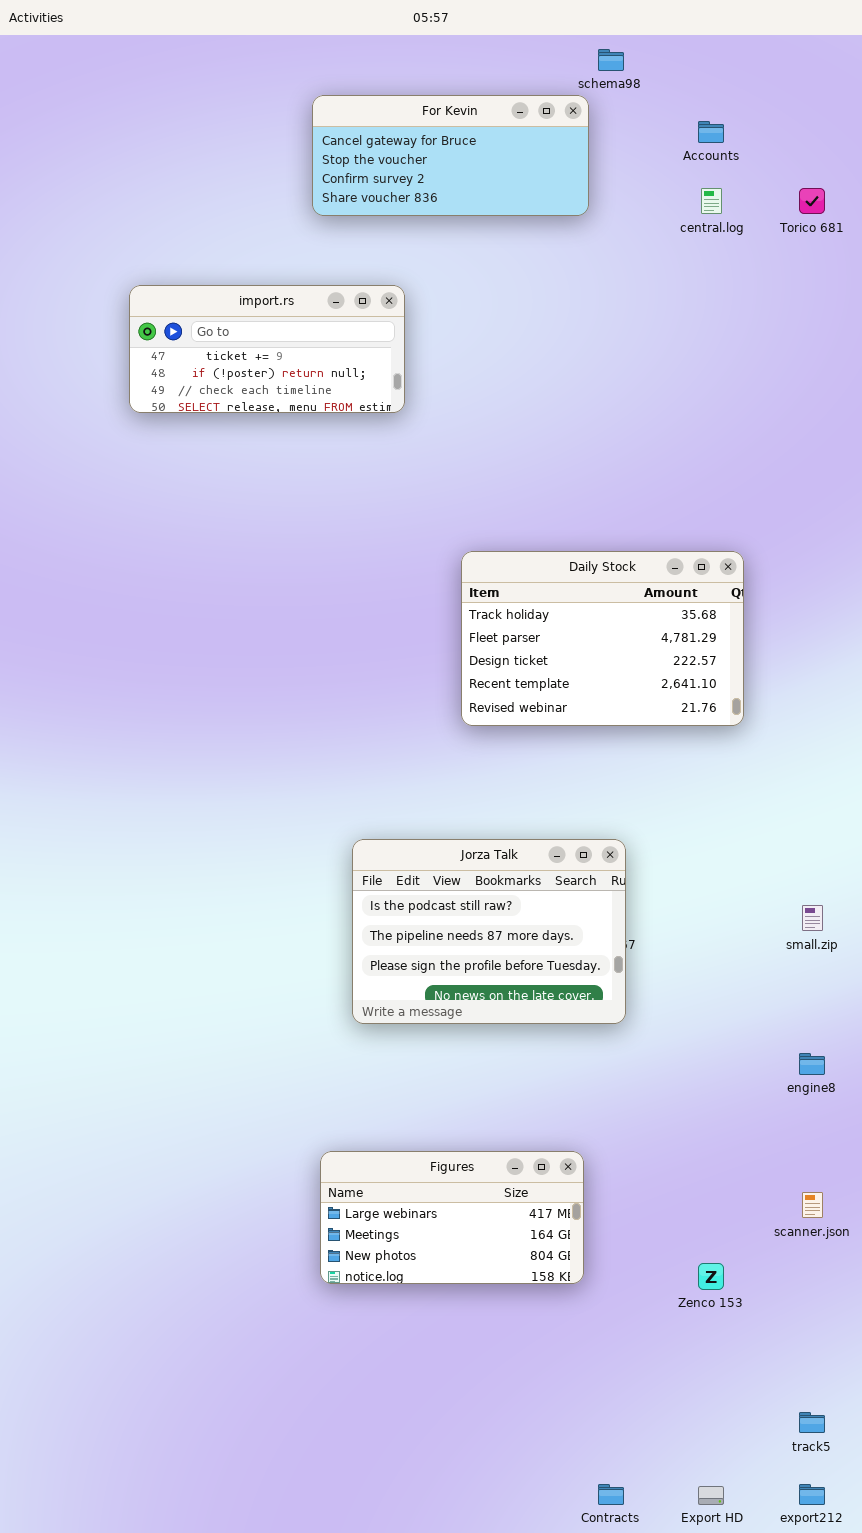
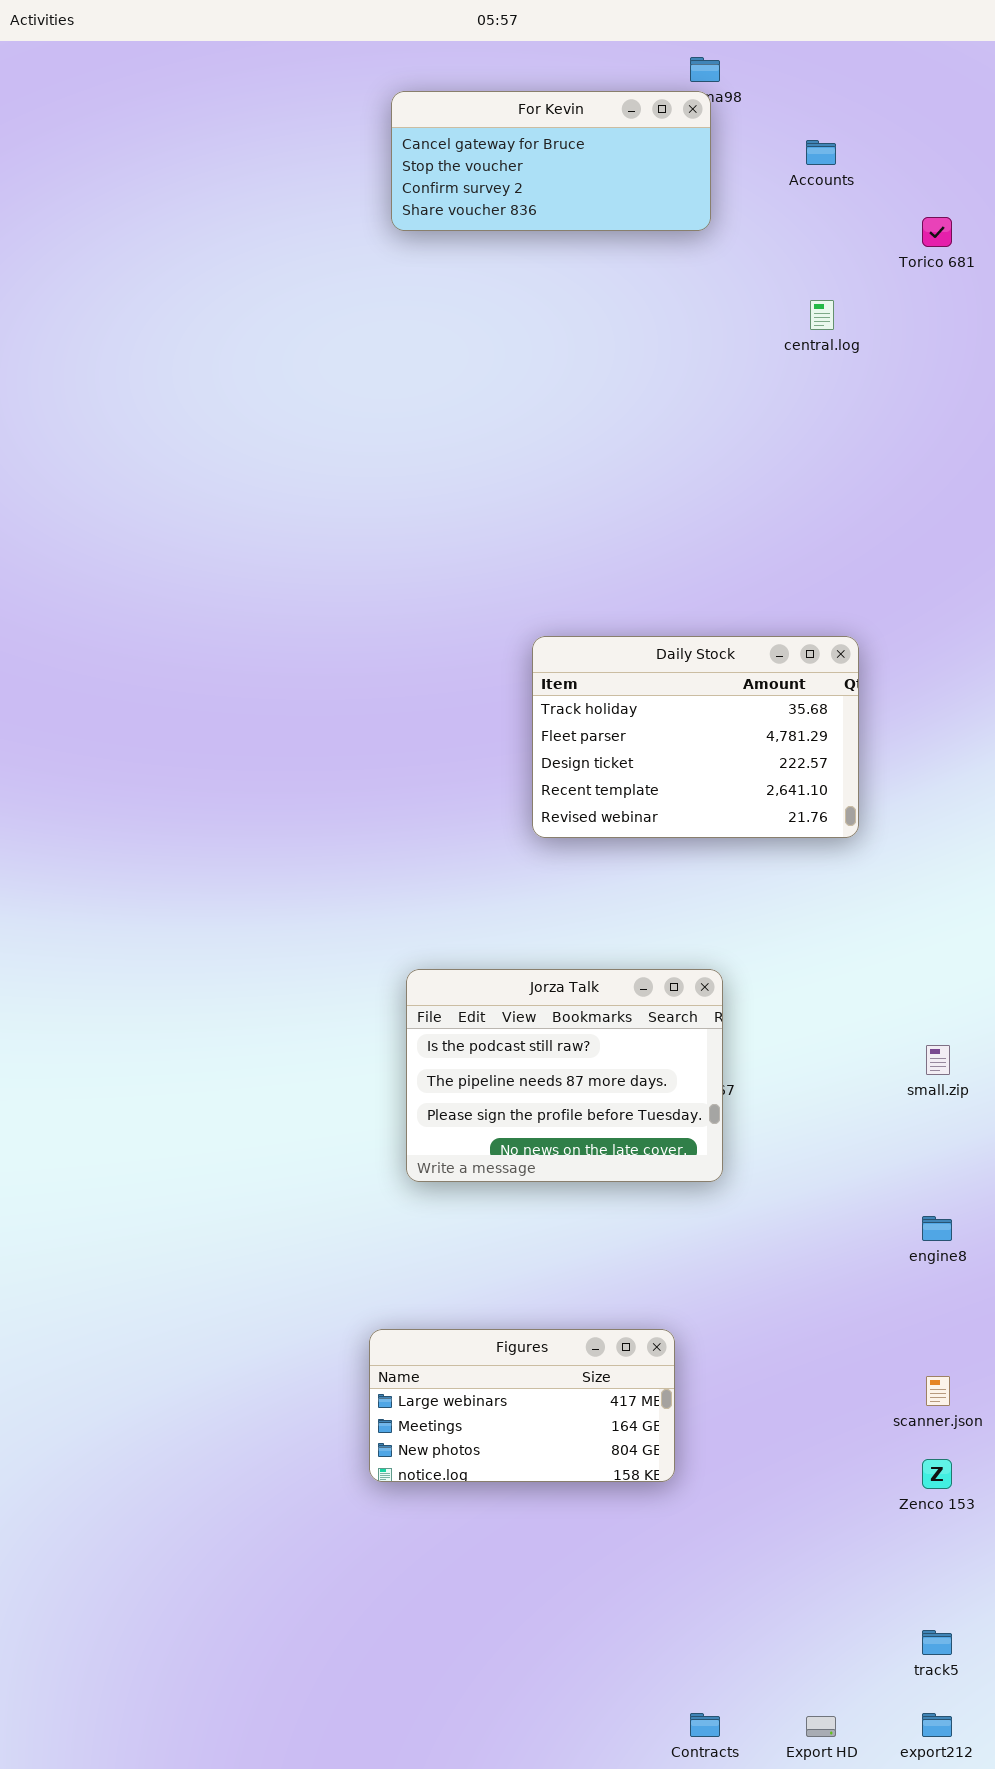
For Kevin: [312,95,589,216] -> [391,91,711,231], moved
central.log: [701,188,722,214] -> [810,300,834,330], moved
import.rs: [129,285,405,413] -> none, closed
Zenco 153: [698,1263,724,1290] -> [922,1459,952,1489], moved

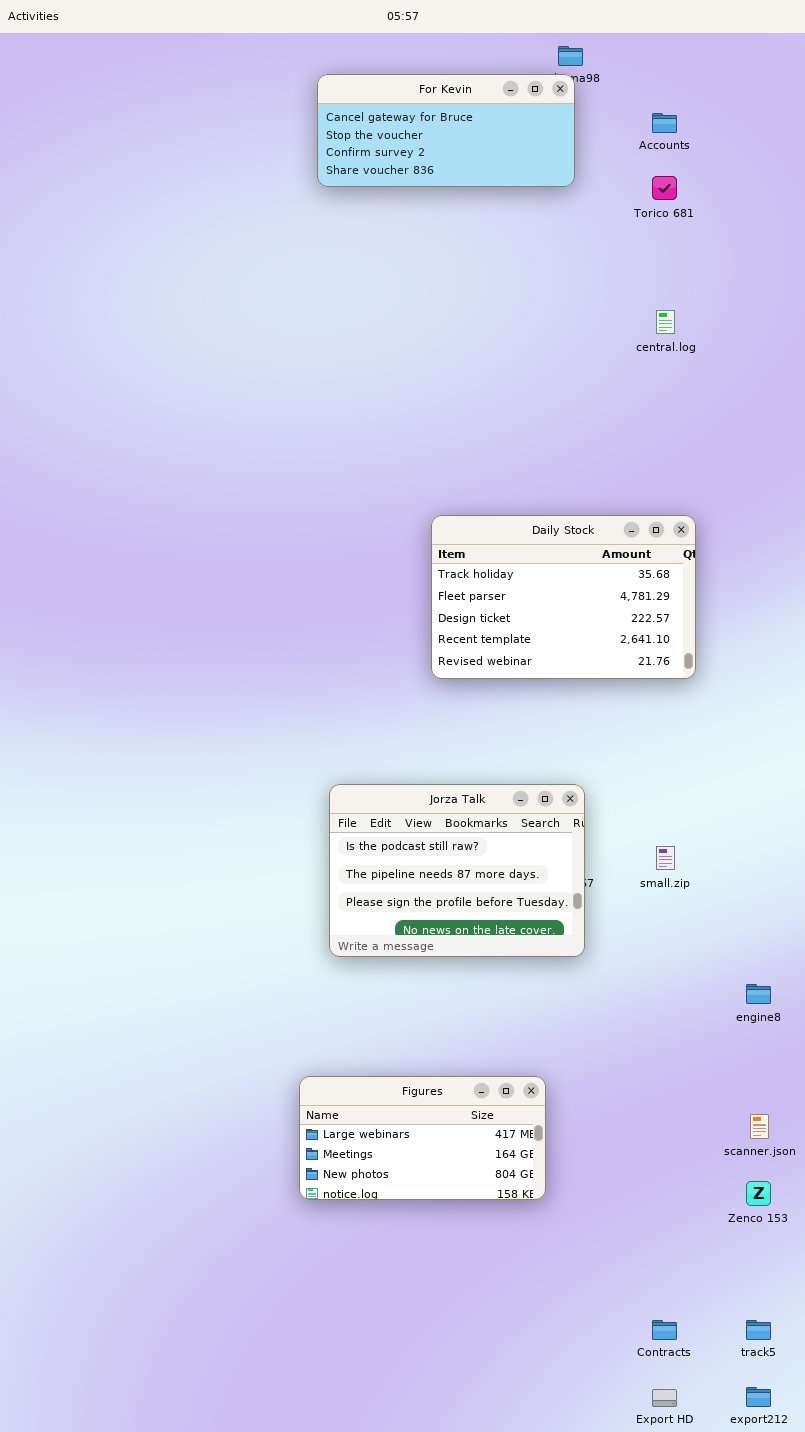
Torico 681: [922,217,952,247] -> [652,176,677,200], moved
central.log: [810,300,834,330] -> [656,310,675,334], moved
small.zip: [926,1045,950,1075] -> [656,846,675,870], moved
Contracts: [690,1713,720,1737] -> [652,1320,677,1340], moved

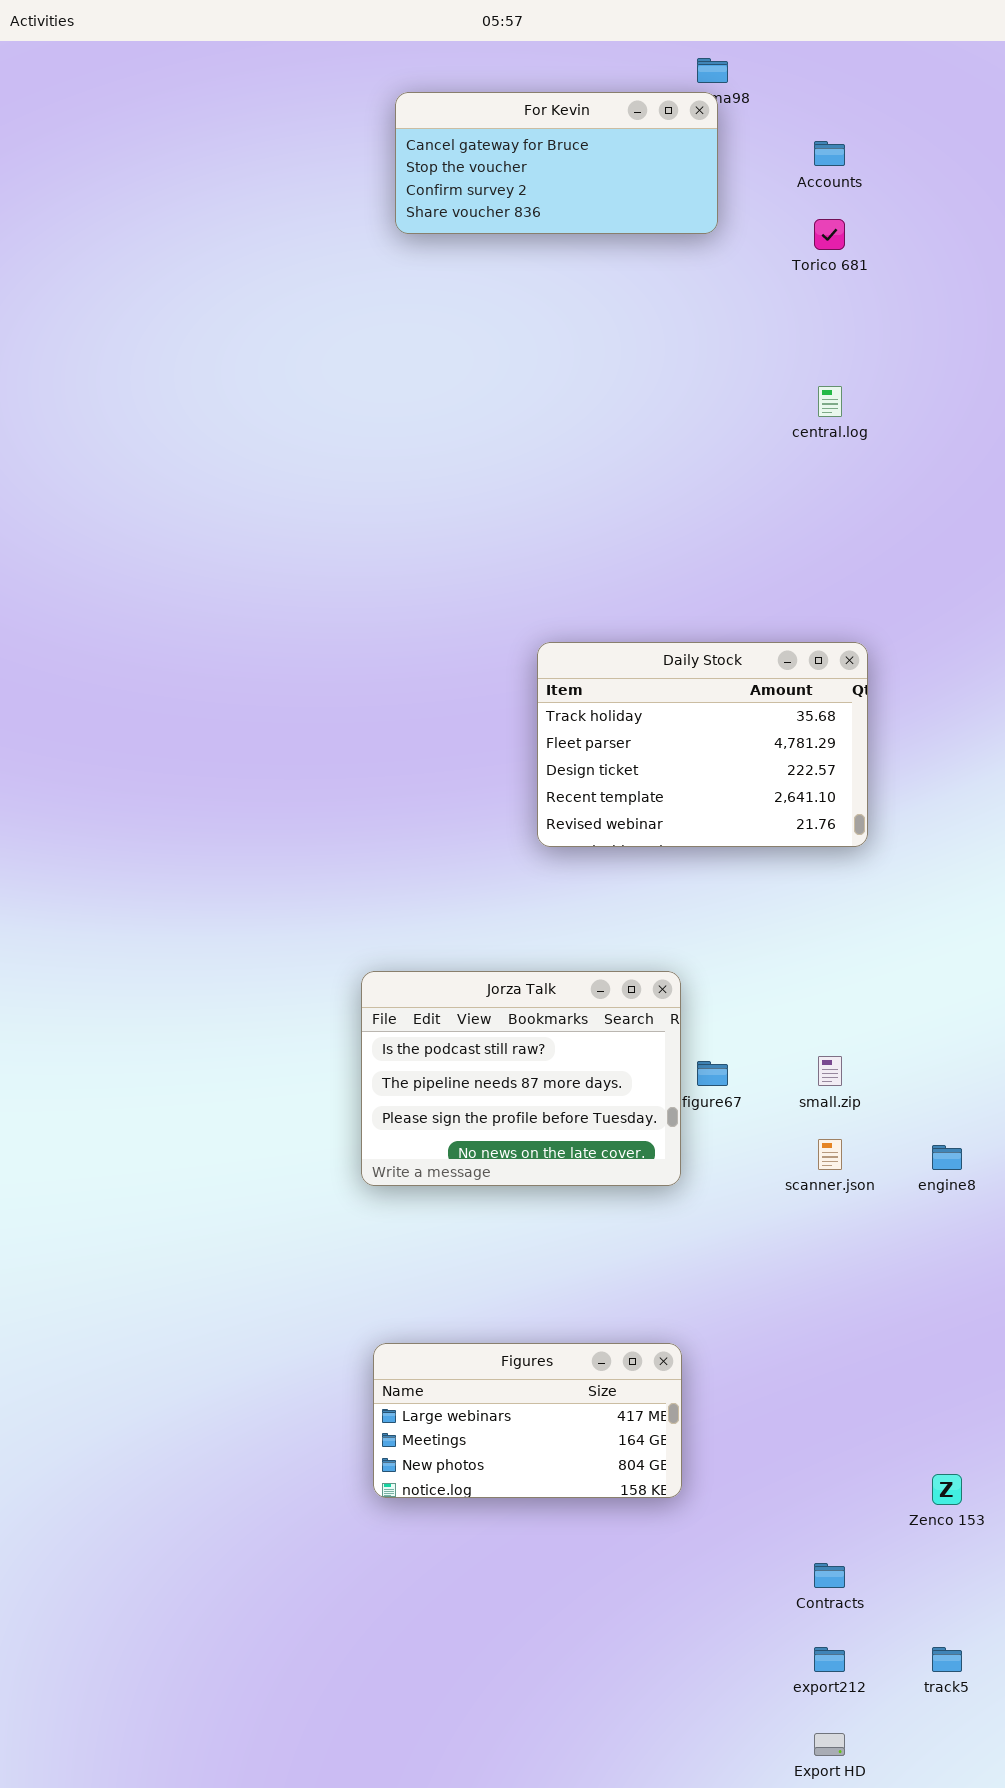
Jorza Talk: [329,784,585,957] -> [361,971,681,1186], moved
engine8: [746,984,771,1004] -> [932,1145,962,1170], moved
scanner.json: [750,1114,769,1139] -> [818,1139,842,1170], moved
Contracts: [652,1320,677,1340] -> [814,1563,845,1588], moved
export212: [746,1387,771,1407] -> [814,1647,845,1672], moved

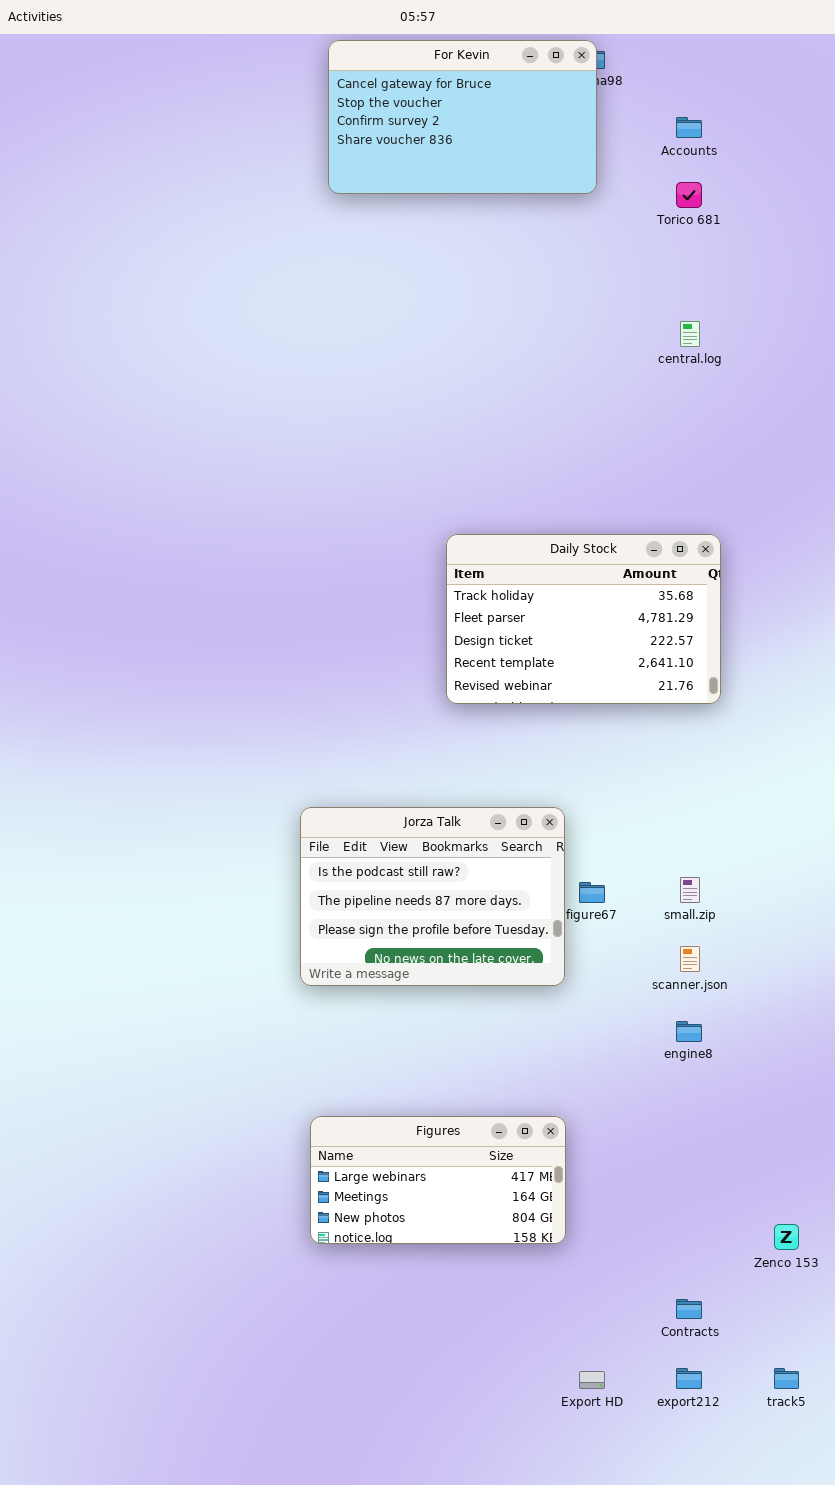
For Kevin: [395,92,718,234] -> [328,40,597,194], resized
engine8: [932,1145,962,1170] -> [676,1021,702,1042], moved
Export HD: [814,1733,845,1756] -> [579,1371,605,1389], moved

